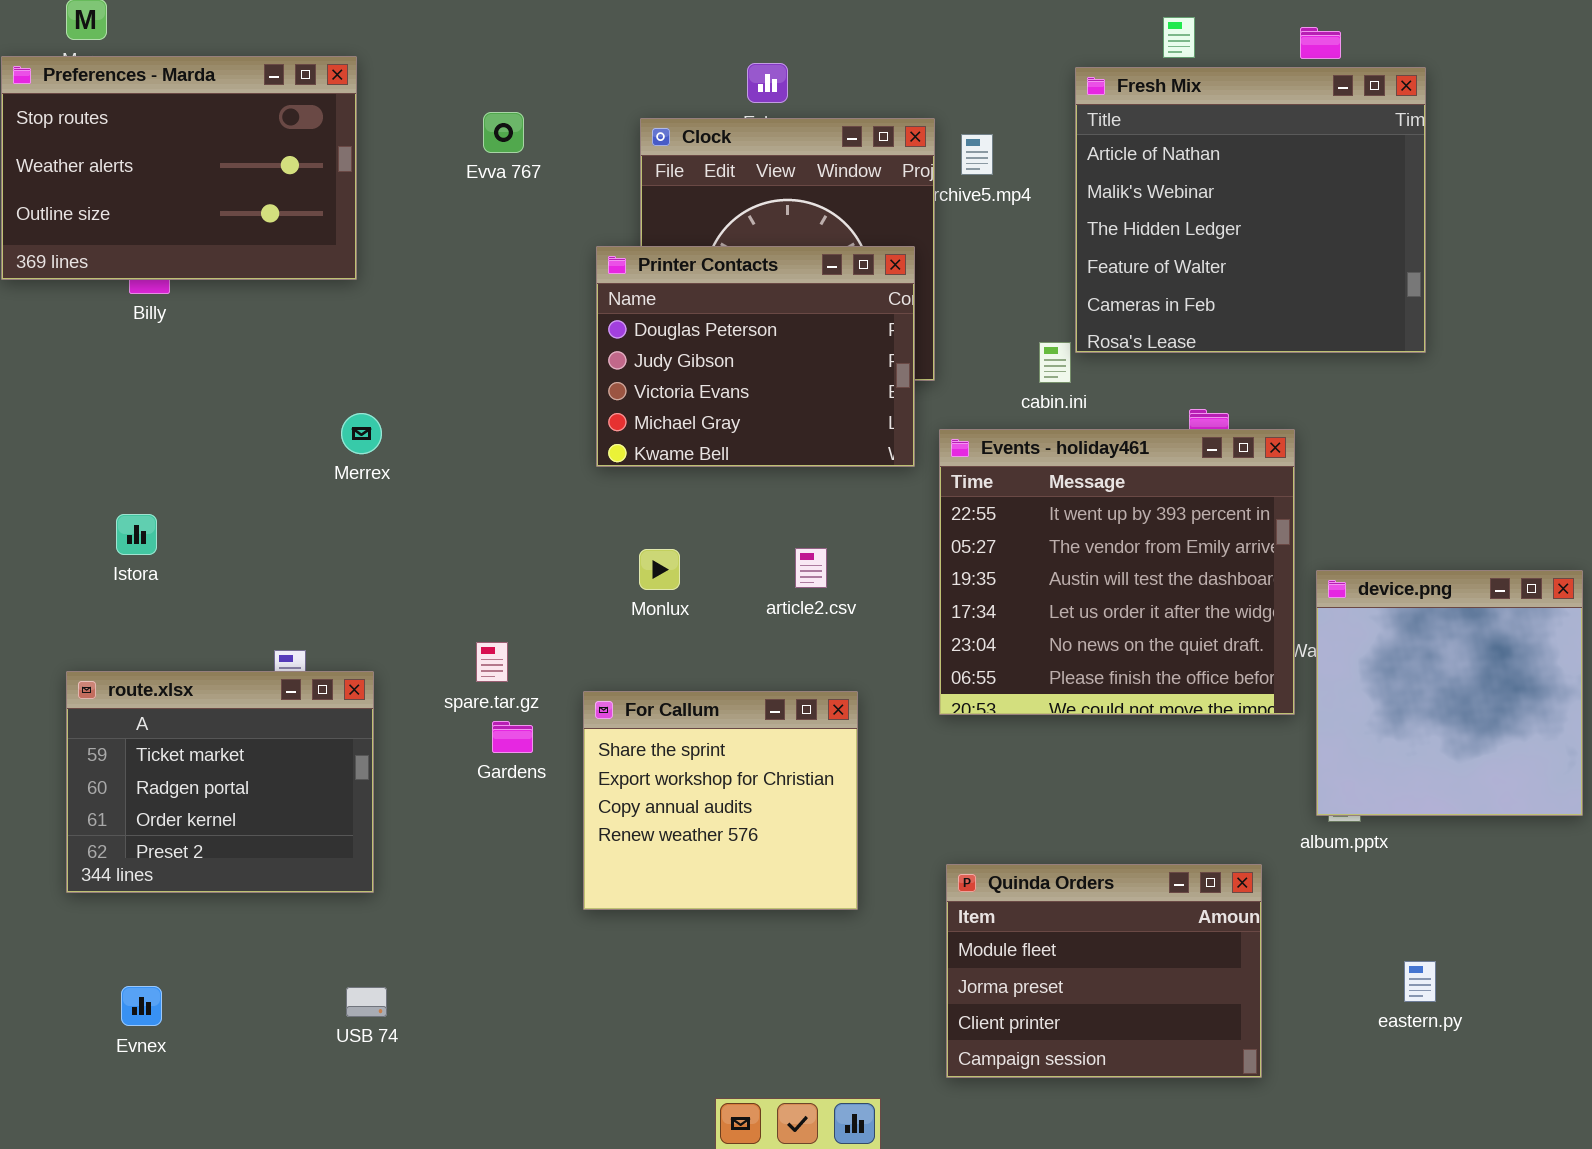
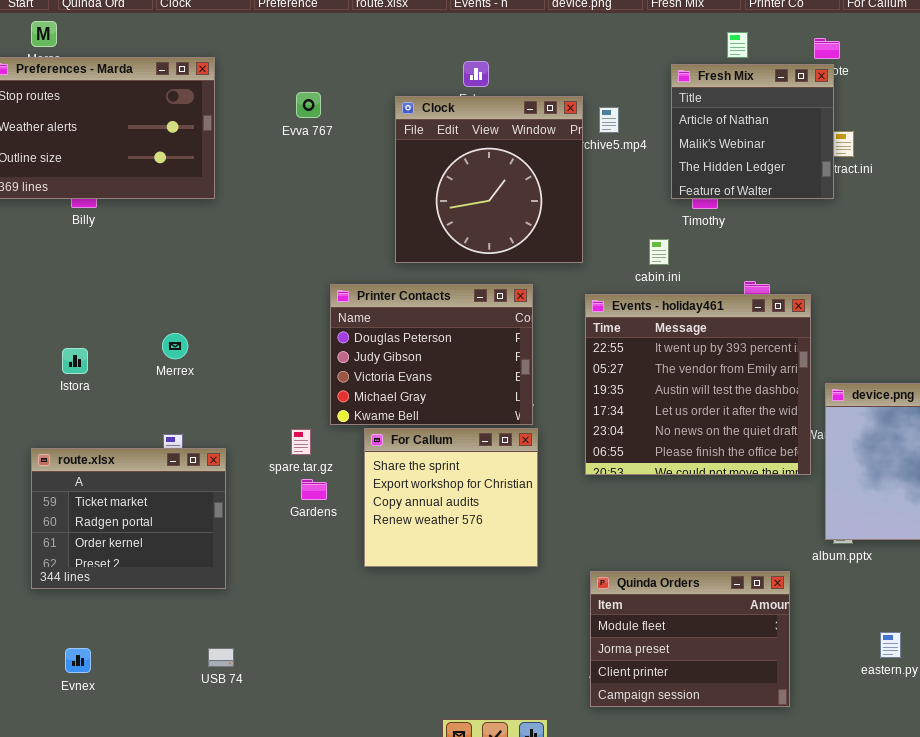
Fresh Mix: [1075,67,1426,353] -> [671,64,834,199], resized
Printer Contacts: [596,246,915,467] -> [330,284,533,425], moved
Merrex: [341,413,382,454] -> [162,333,188,359], moved
For Callum: [583,691,858,910] -> [364,428,538,567], moved

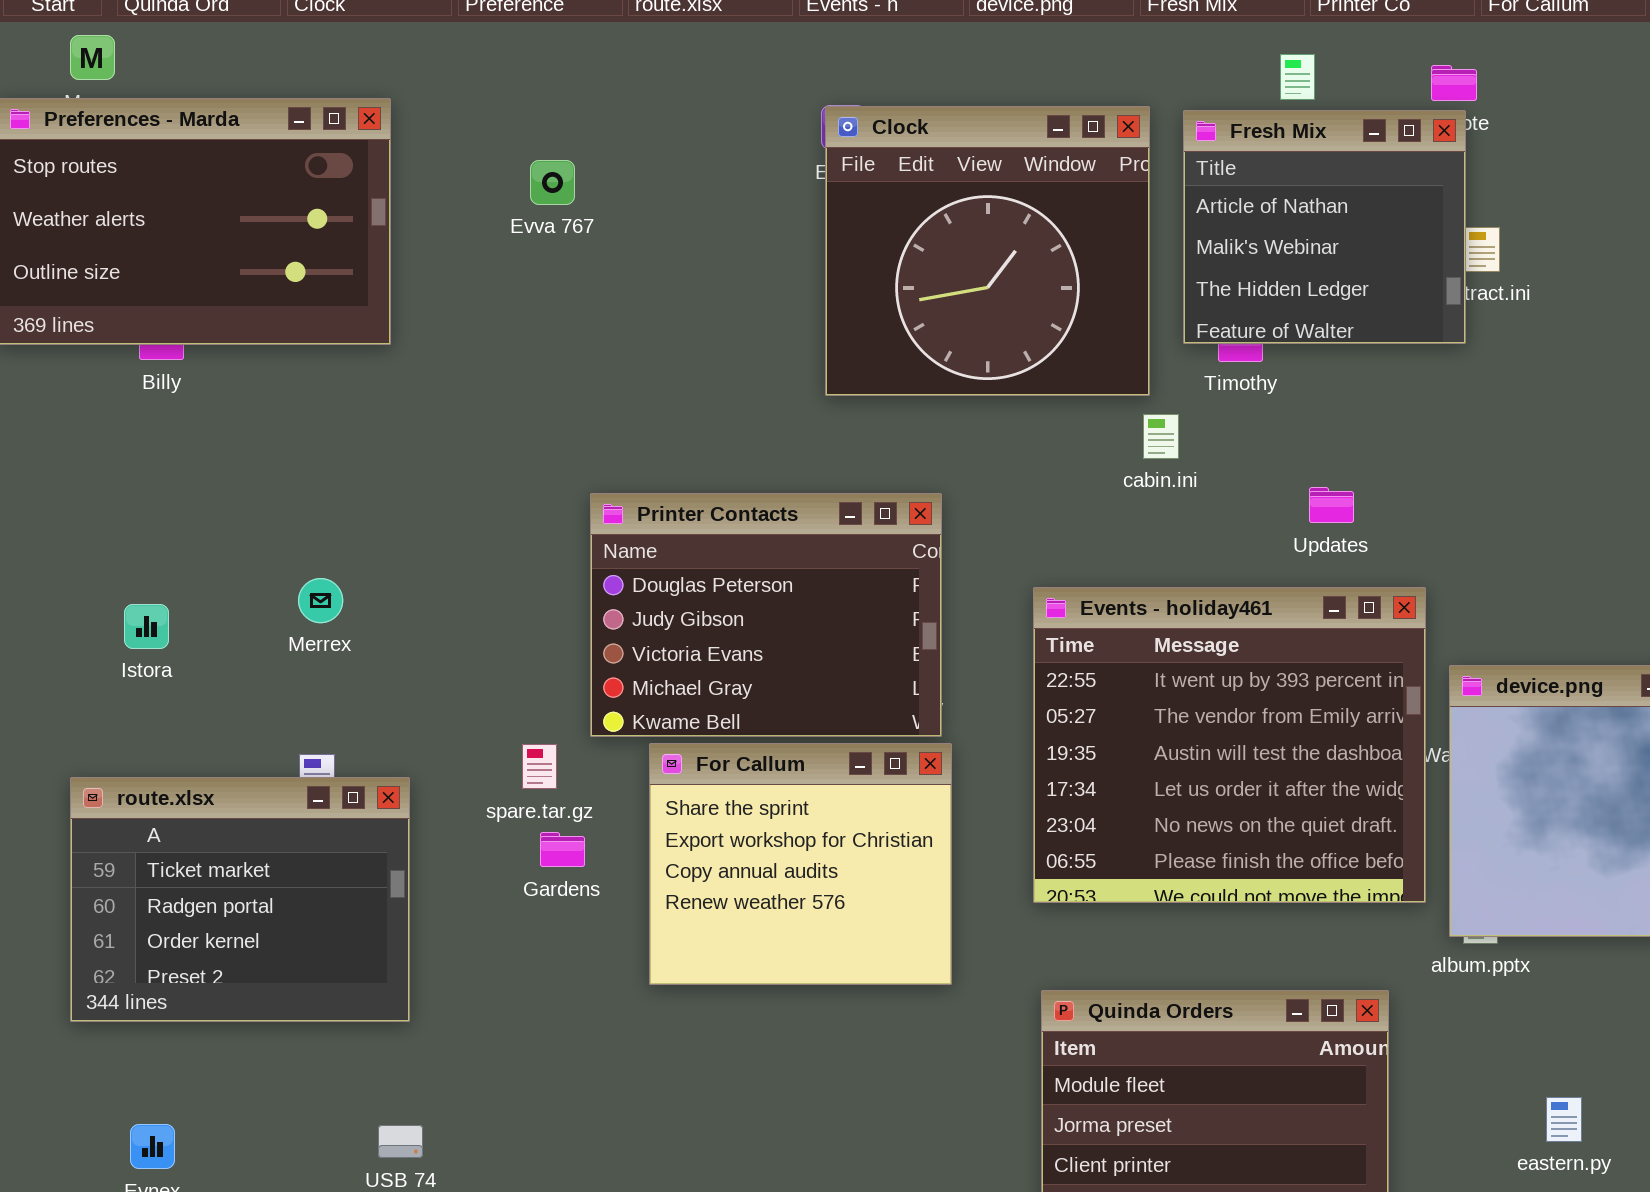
Clock: [395,96,583,263] -> [825,106,1150,396], moved
Events - holiday461: [585,294,811,475] -> [1033,587,1426,903], moved

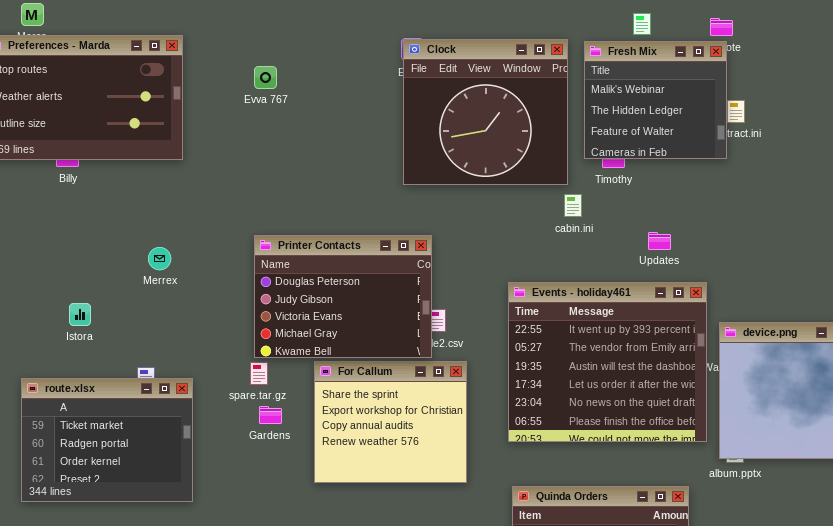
Fresh Mix: [1183,110,1466,344] -> [584,41,727,159], scrolled down 1 row
Printer Contacts: [590,493,942,737] -> [254,235,432,358], moved
Merrex: [298,578,343,623] -> [148,247,171,270], moved
Istora: [124,604,169,649] -> [69,303,91,326], moved

